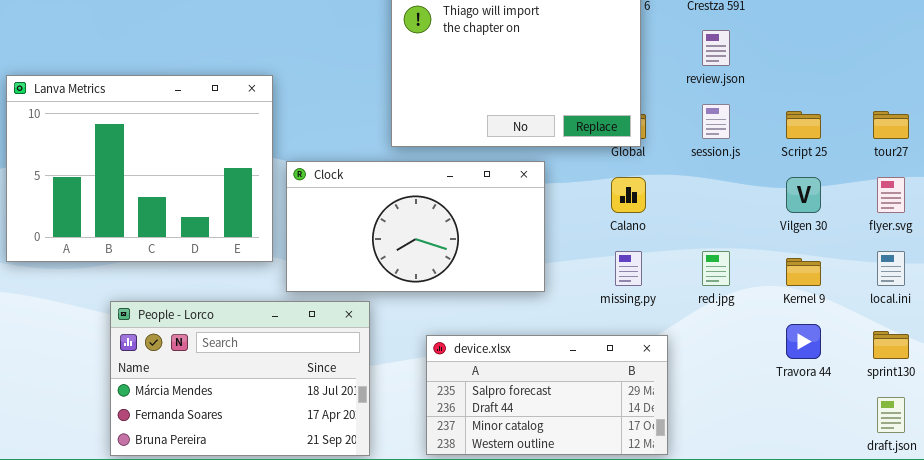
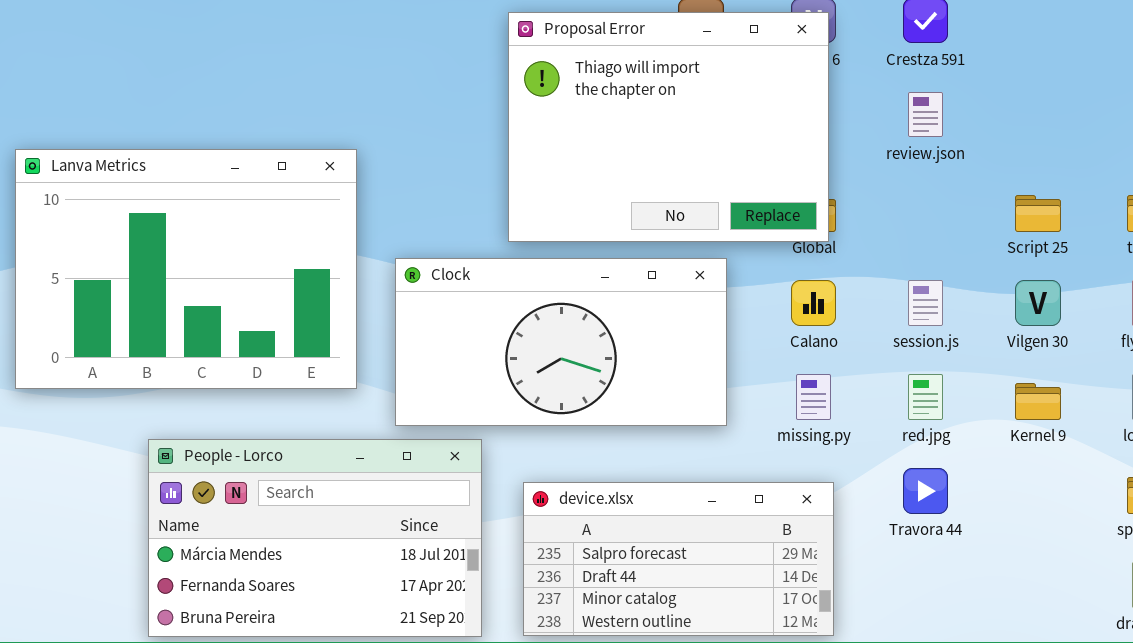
session.js: [702,104,730,139] -> [908,280,943,326], moved
Clock: [286,161,545,292] -> [395,258,727,426], moved
Travora 44: [786,324,821,359] -> [903,468,948,514], moved
device.xlsx: [426,335,668,455] -> [523,482,834,636], moved

